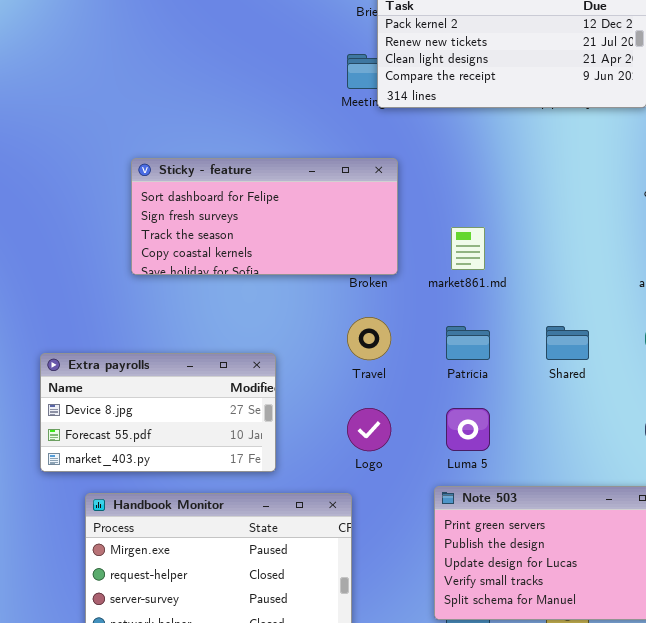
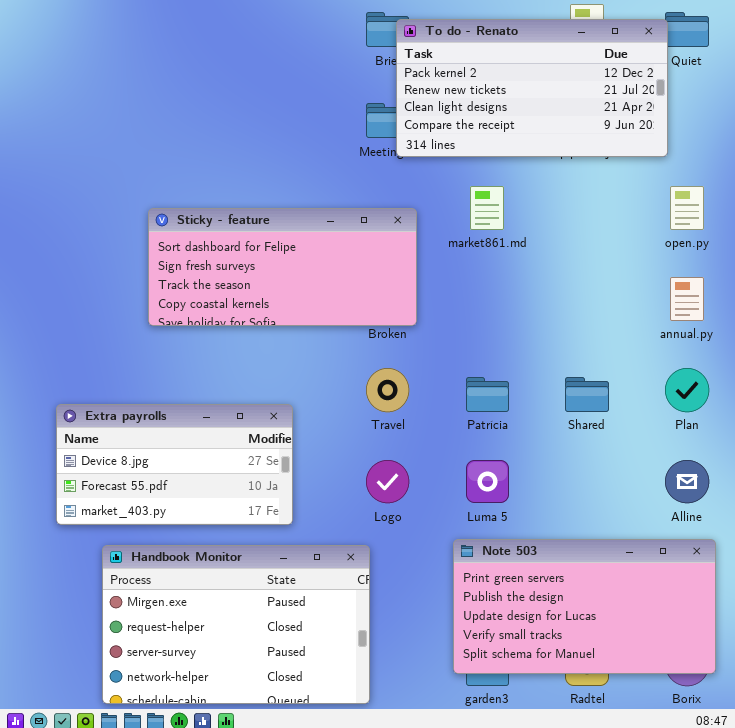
market861.md: [451,227,485,270] -> [470,186,504,230], moved

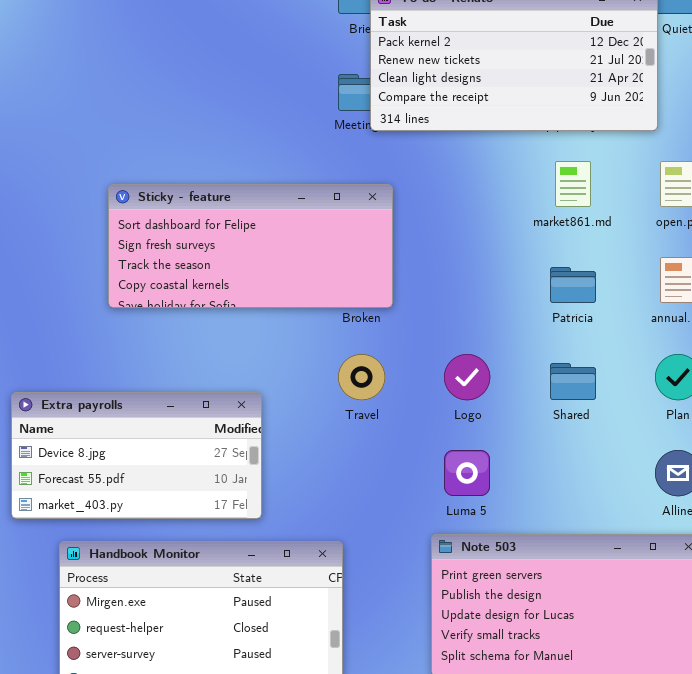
market861.md: [470,186,504,230] -> [555,161,591,207], moved
Patrícia: [466,377,509,412] -> [550,267,596,303], moved
Logo: [366,460,409,503] -> [444,354,490,400], moved

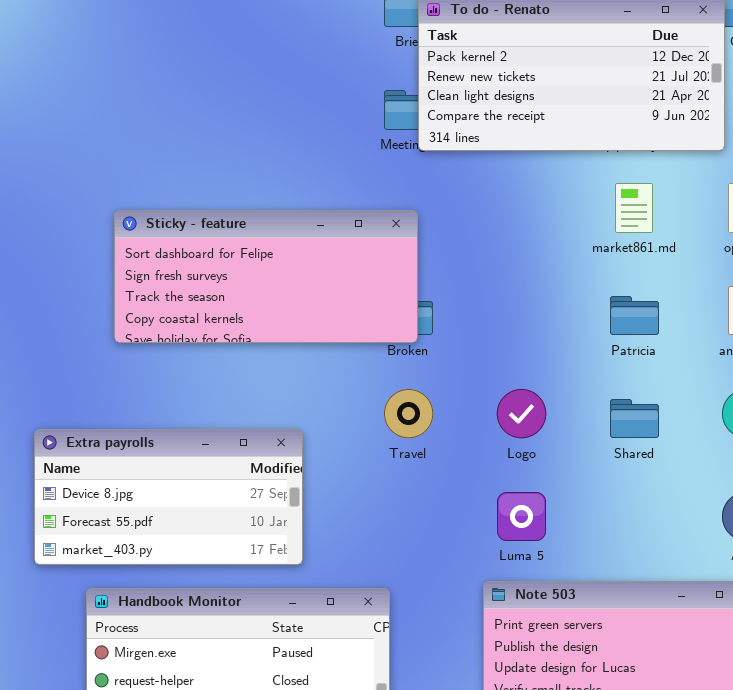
Sticky - feature: [108,184,393,308] -> [114,210,418,343], moved

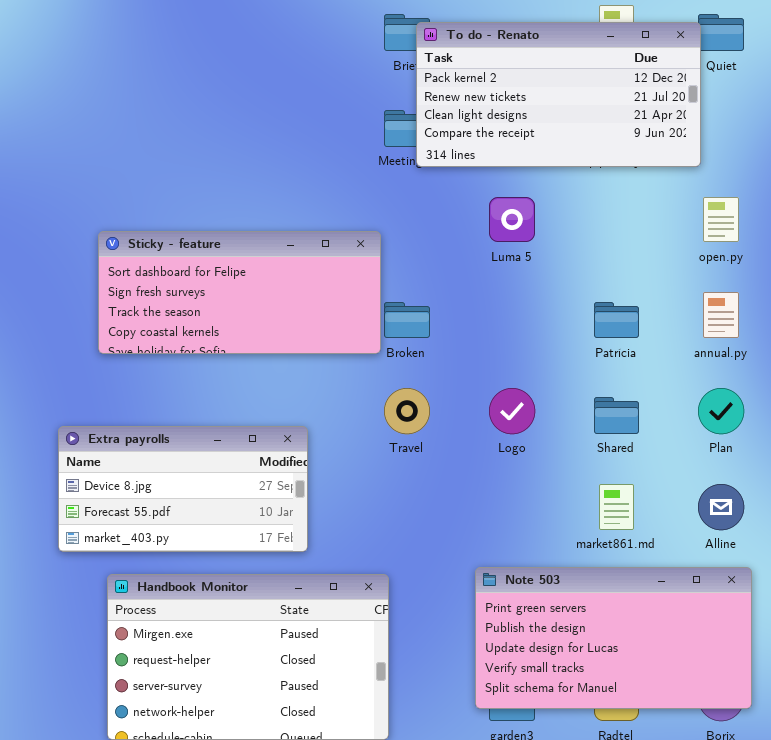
market861.md: [615,183,653,233] -> [599,484,634,530], moved
Sticky - feature: [114,210,418,343] -> [98,231,381,354], moved
Luma 5: [497,492,546,541] -> [489,197,535,242], moved

